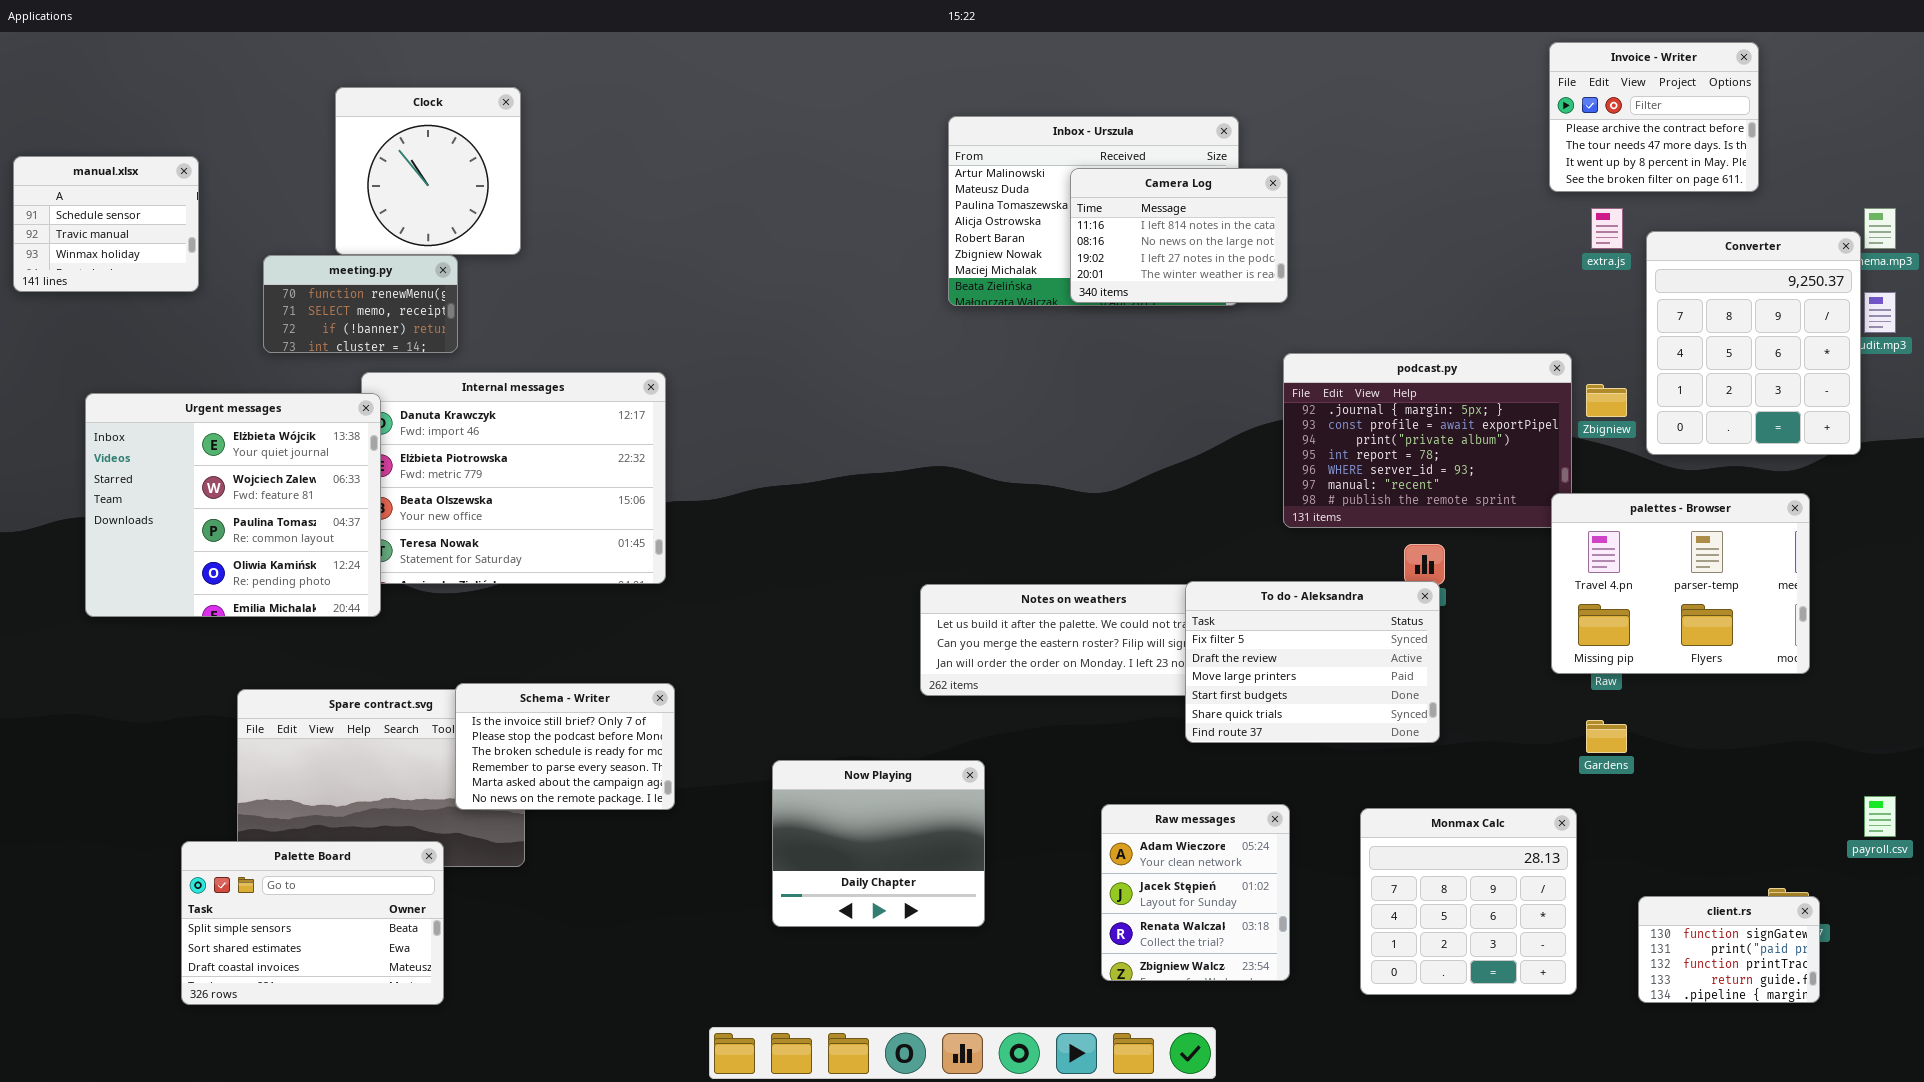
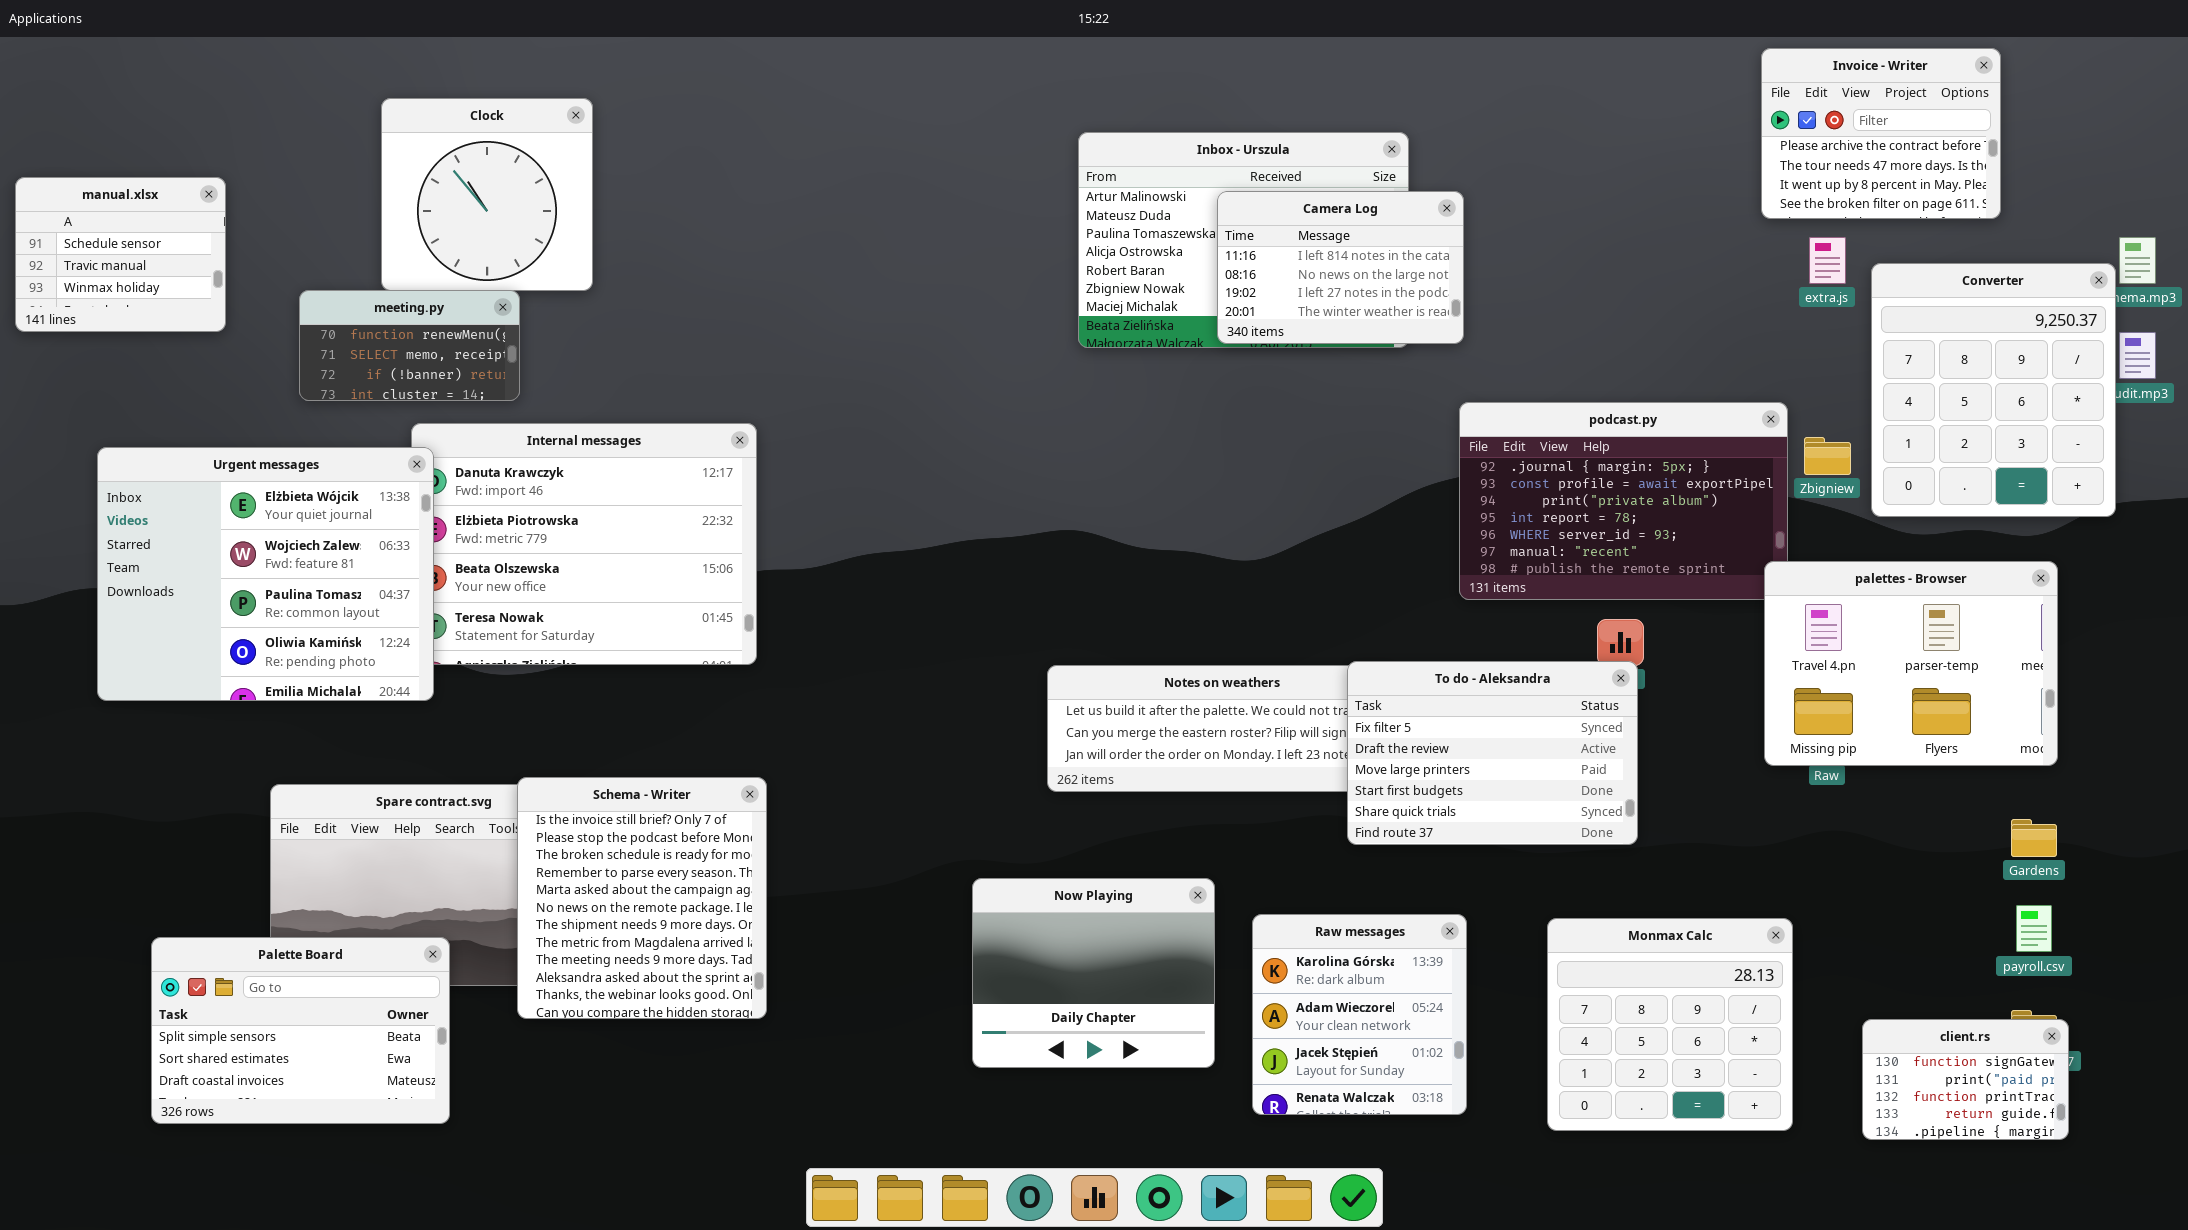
Schema - Writer: [455,683,675,810] -> [517,777,767,1019], resized
Gardens: [1586,720,1627,753] -> [2011,819,2057,857], moved
Now Playing: [772,760,985,927] -> [972,878,1215,1068], moved
payroll.csv: [1864,796,1896,837] -> [2016,905,2052,952], moved
Raw messages: [1101,804,1290,981] -> [1252,914,1467,1115], scrolled up 1 row
Palette Board: [181,841,444,1005] -> [151,937,450,1124], moved

